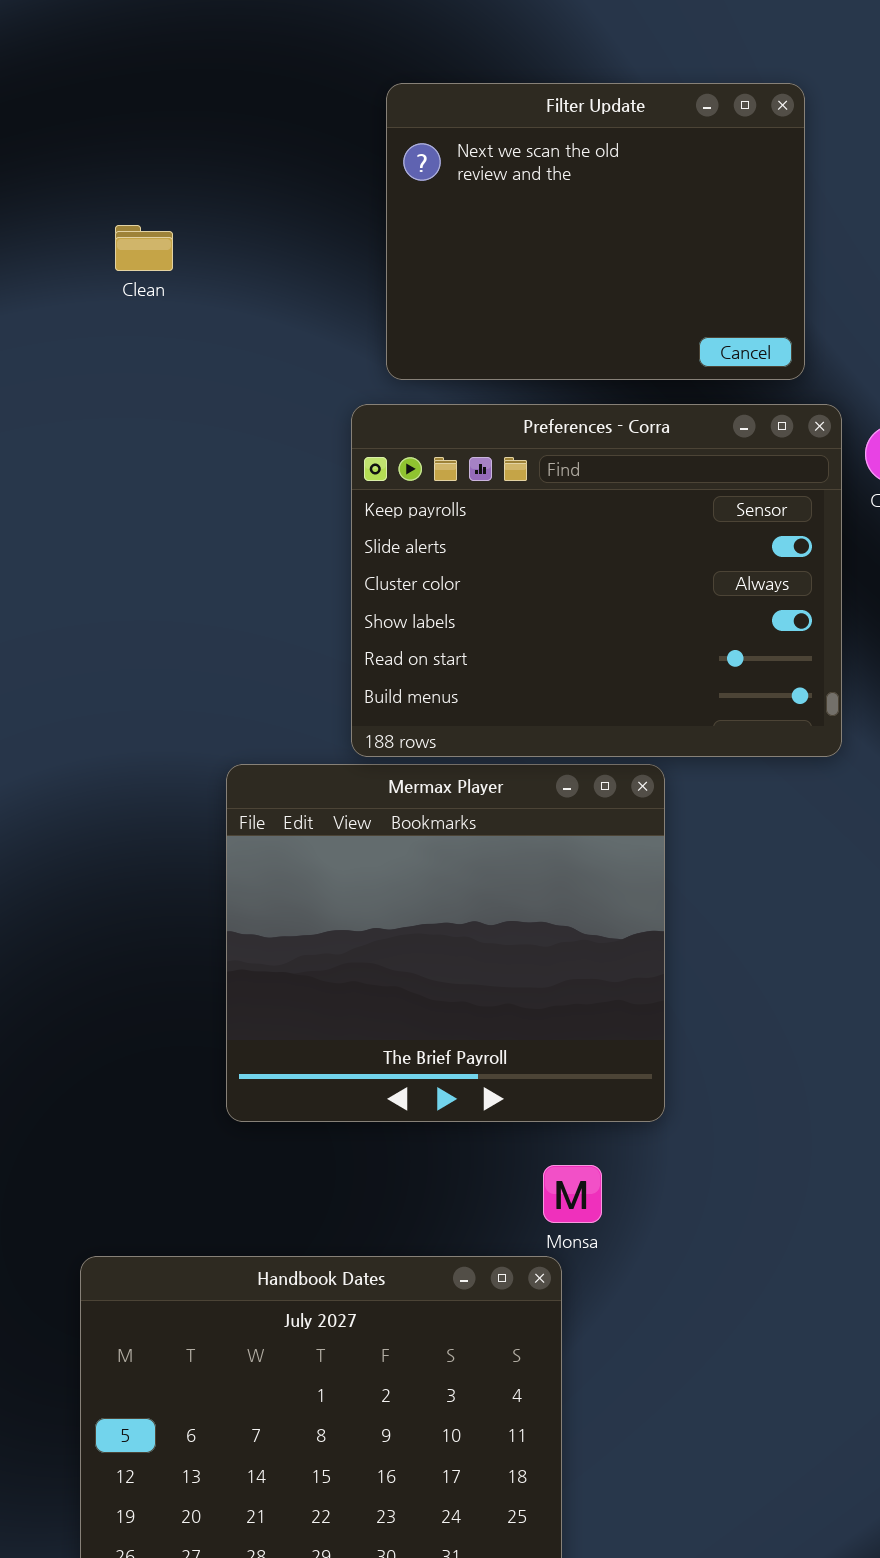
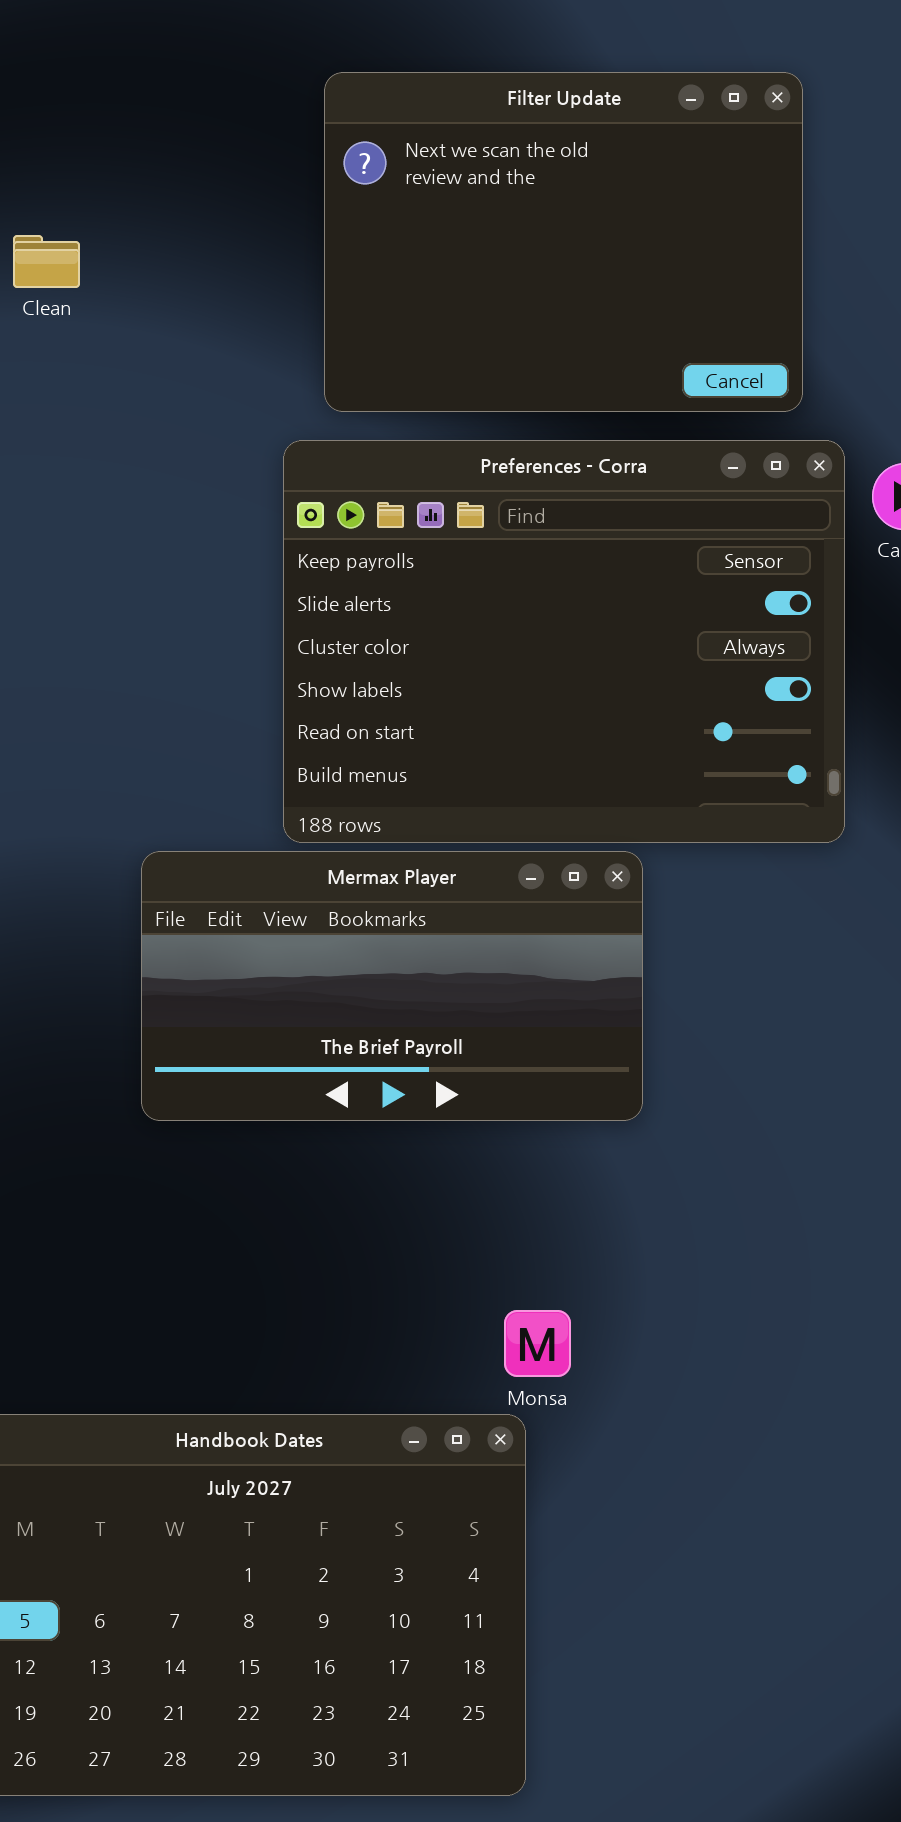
Mermax Player: [226,764,665,1122] -> [141,851,643,1121], resized

